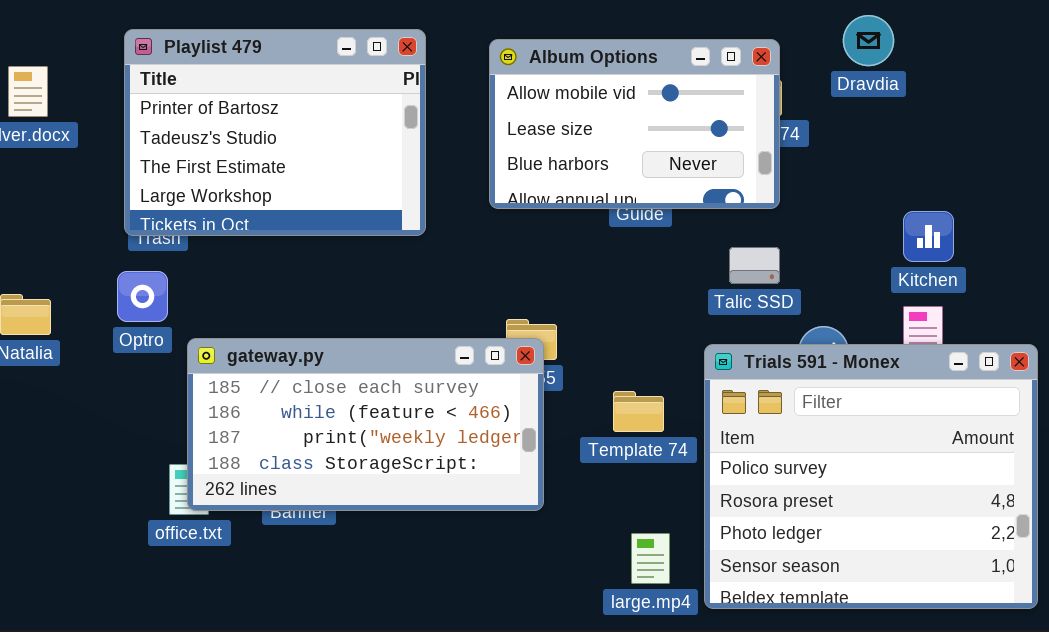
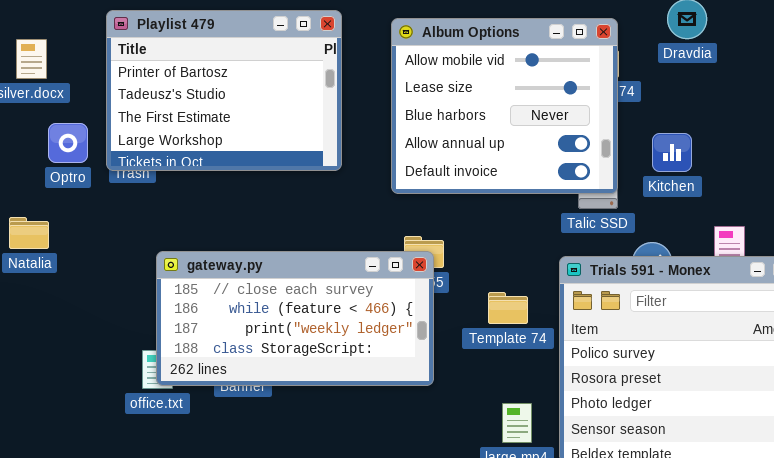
Album Options: [489,39,780,209] -> [391,18,618,194], resized
Kitchen: [903,211,954,262] -> [652,133,692,172], moved
Optro: [117,271,168,322] -> [48,123,88,163], moved

